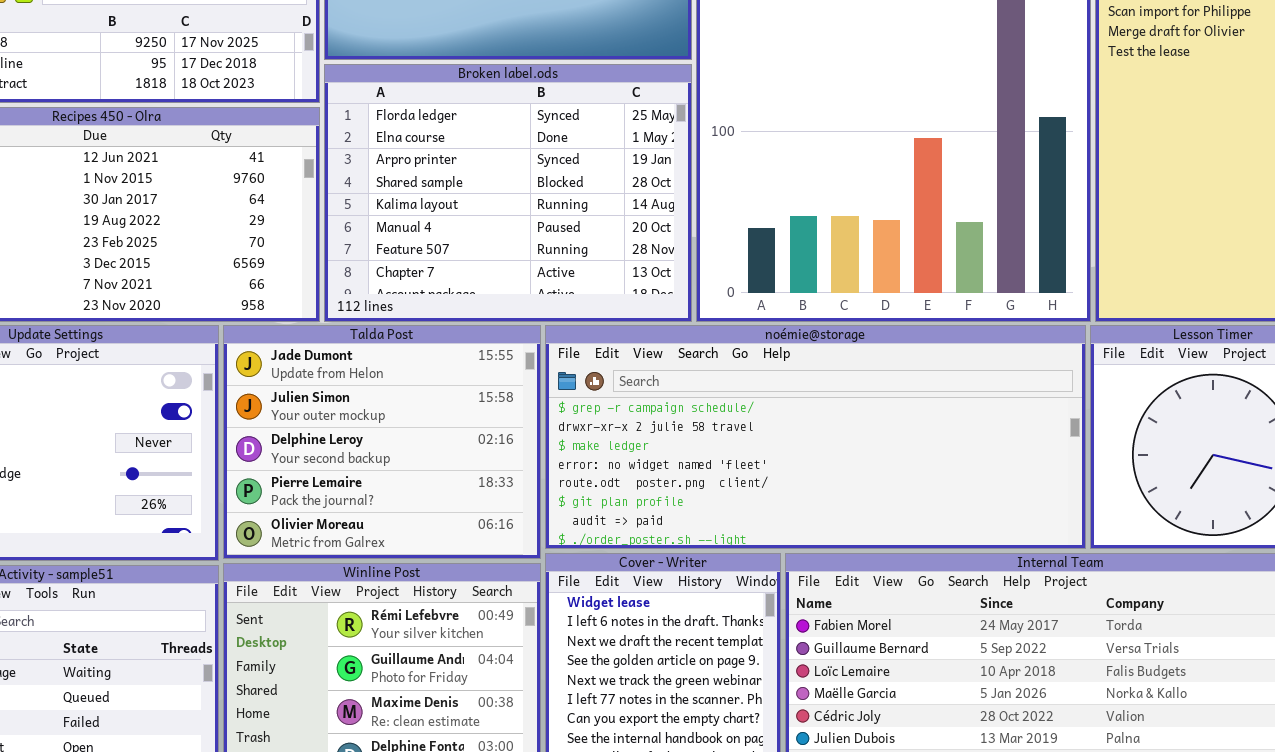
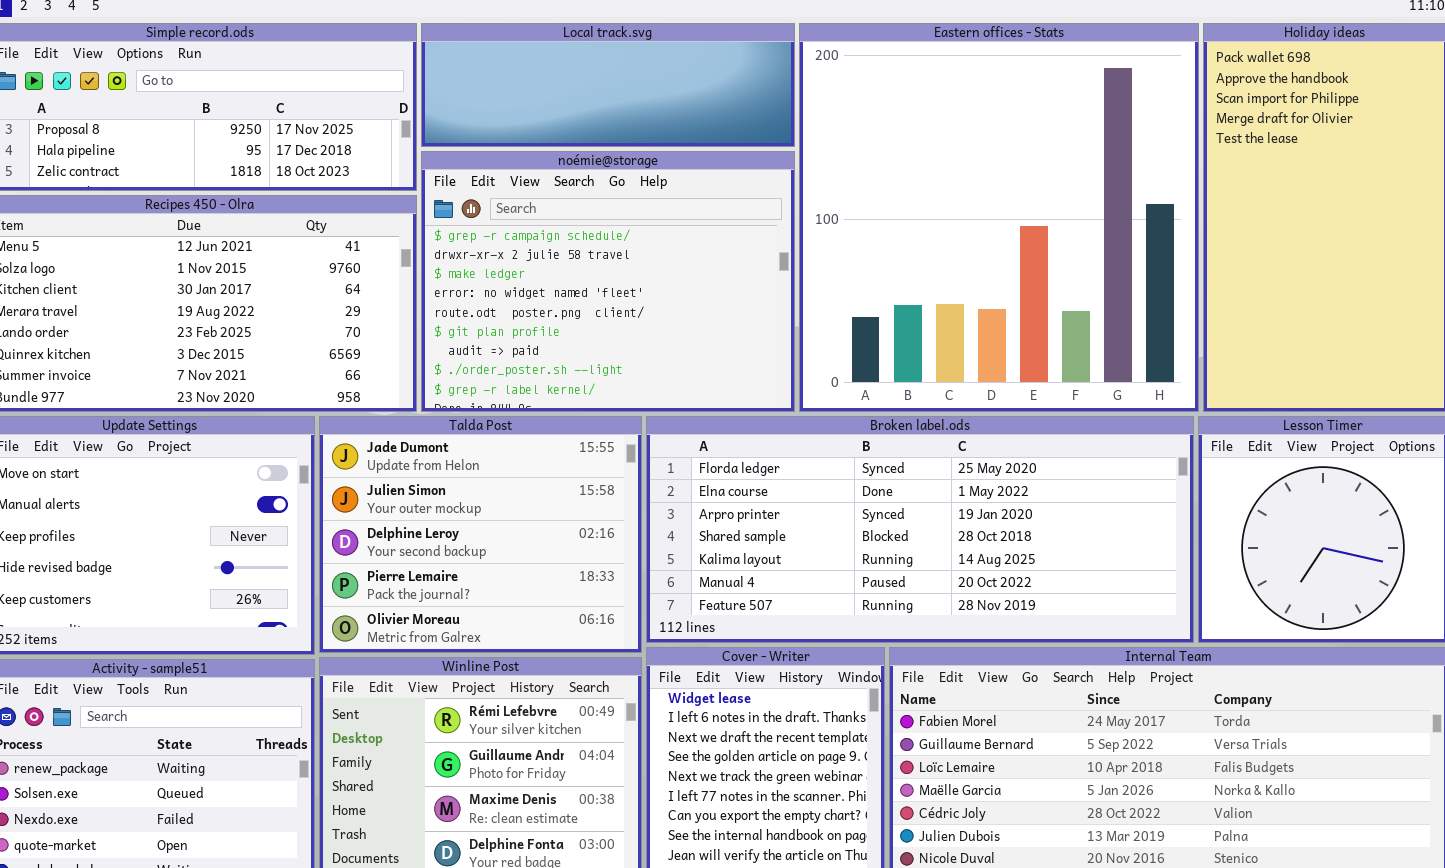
Broken label.ods: [324,64,692,322] -> [646,416,1194,643], moved, resized
noémie@storage: [545,325,1086,549] -> [421,151,795,412], moved, resized

